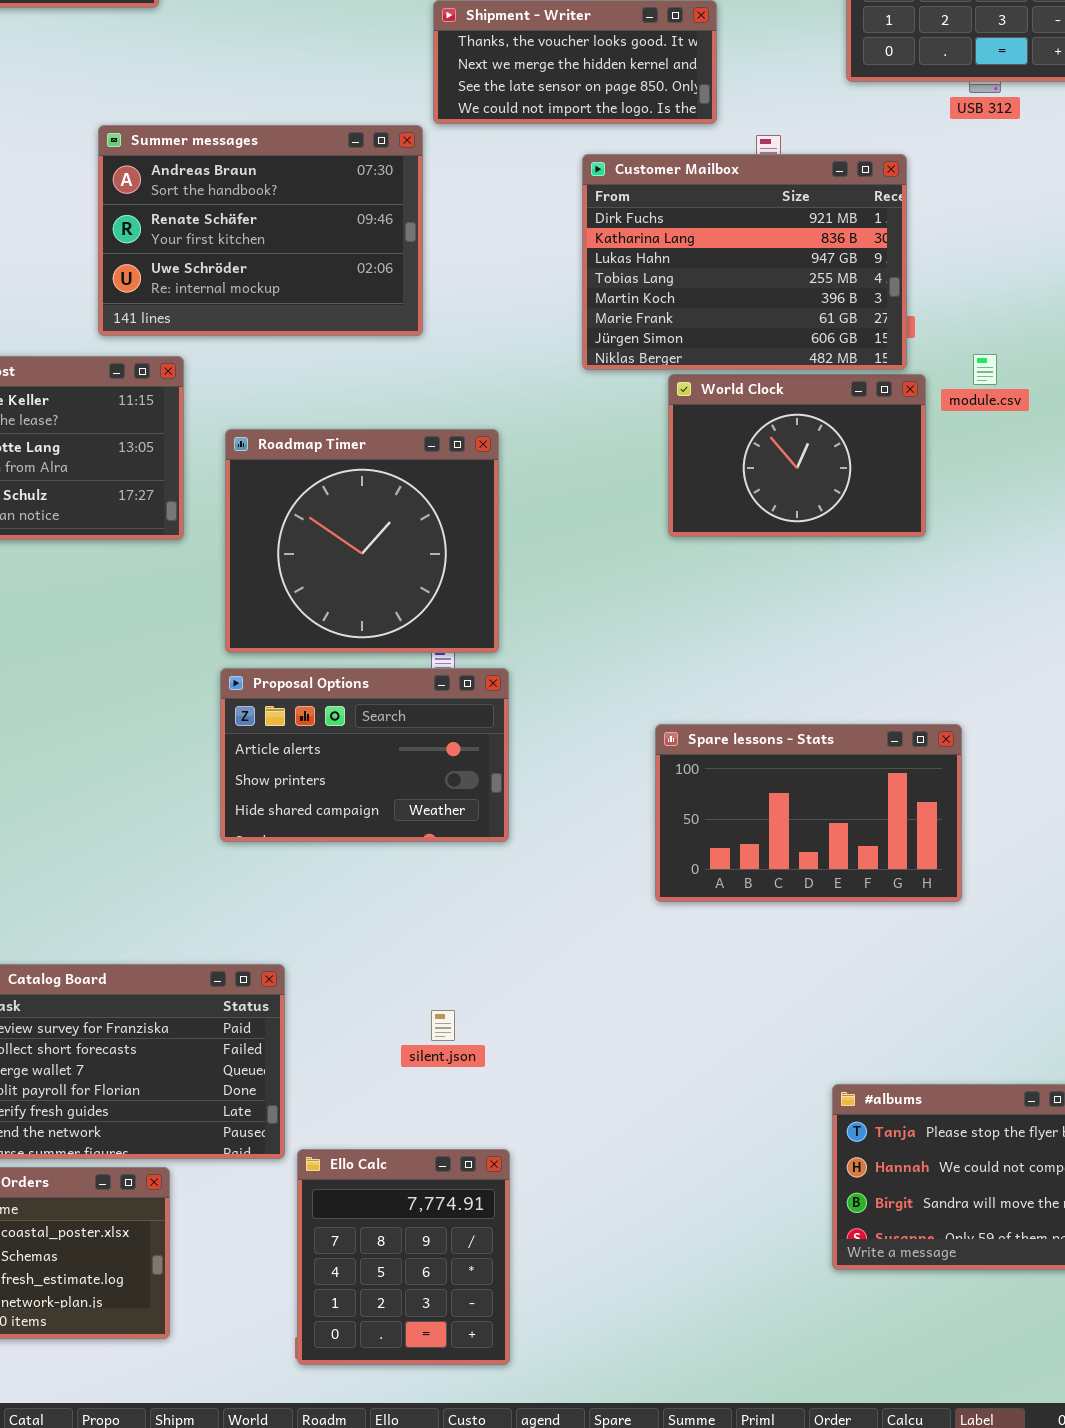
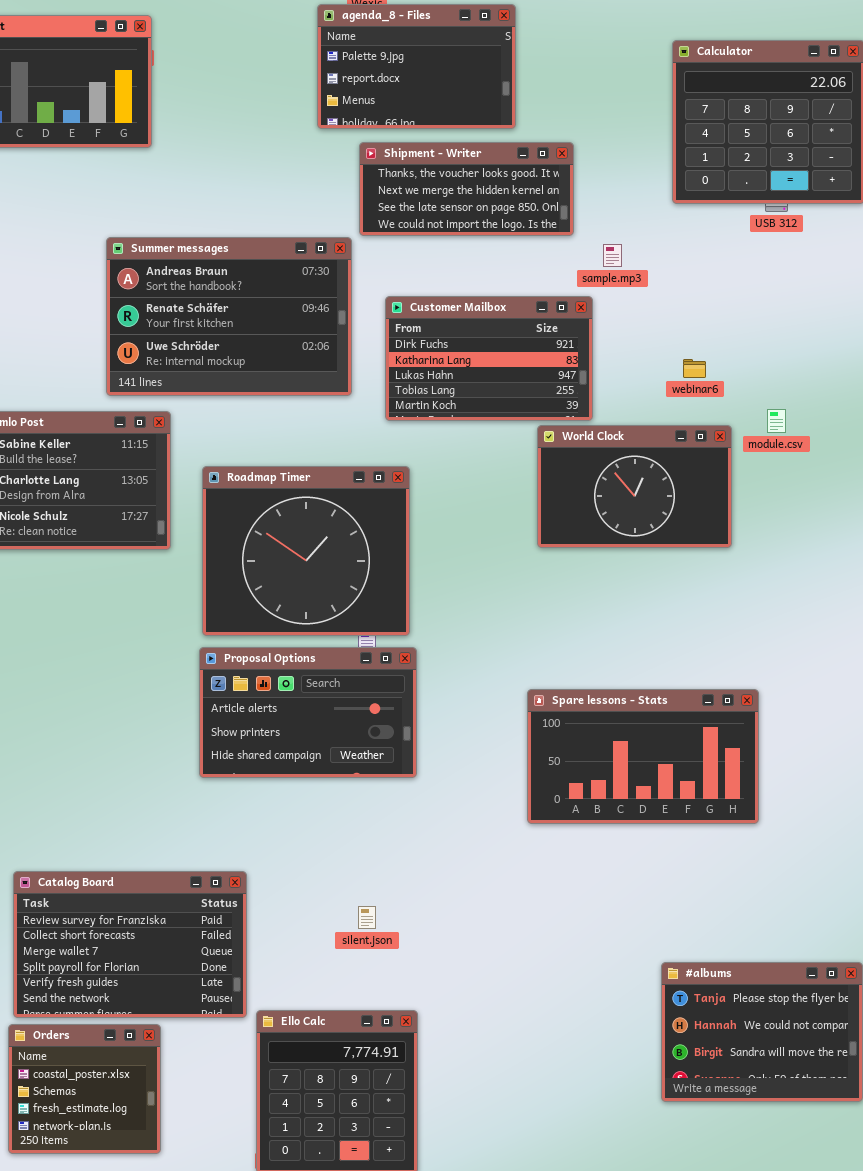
Customer Mailbox: [582,154,907,370] -> [385,296,593,421], moved, resized

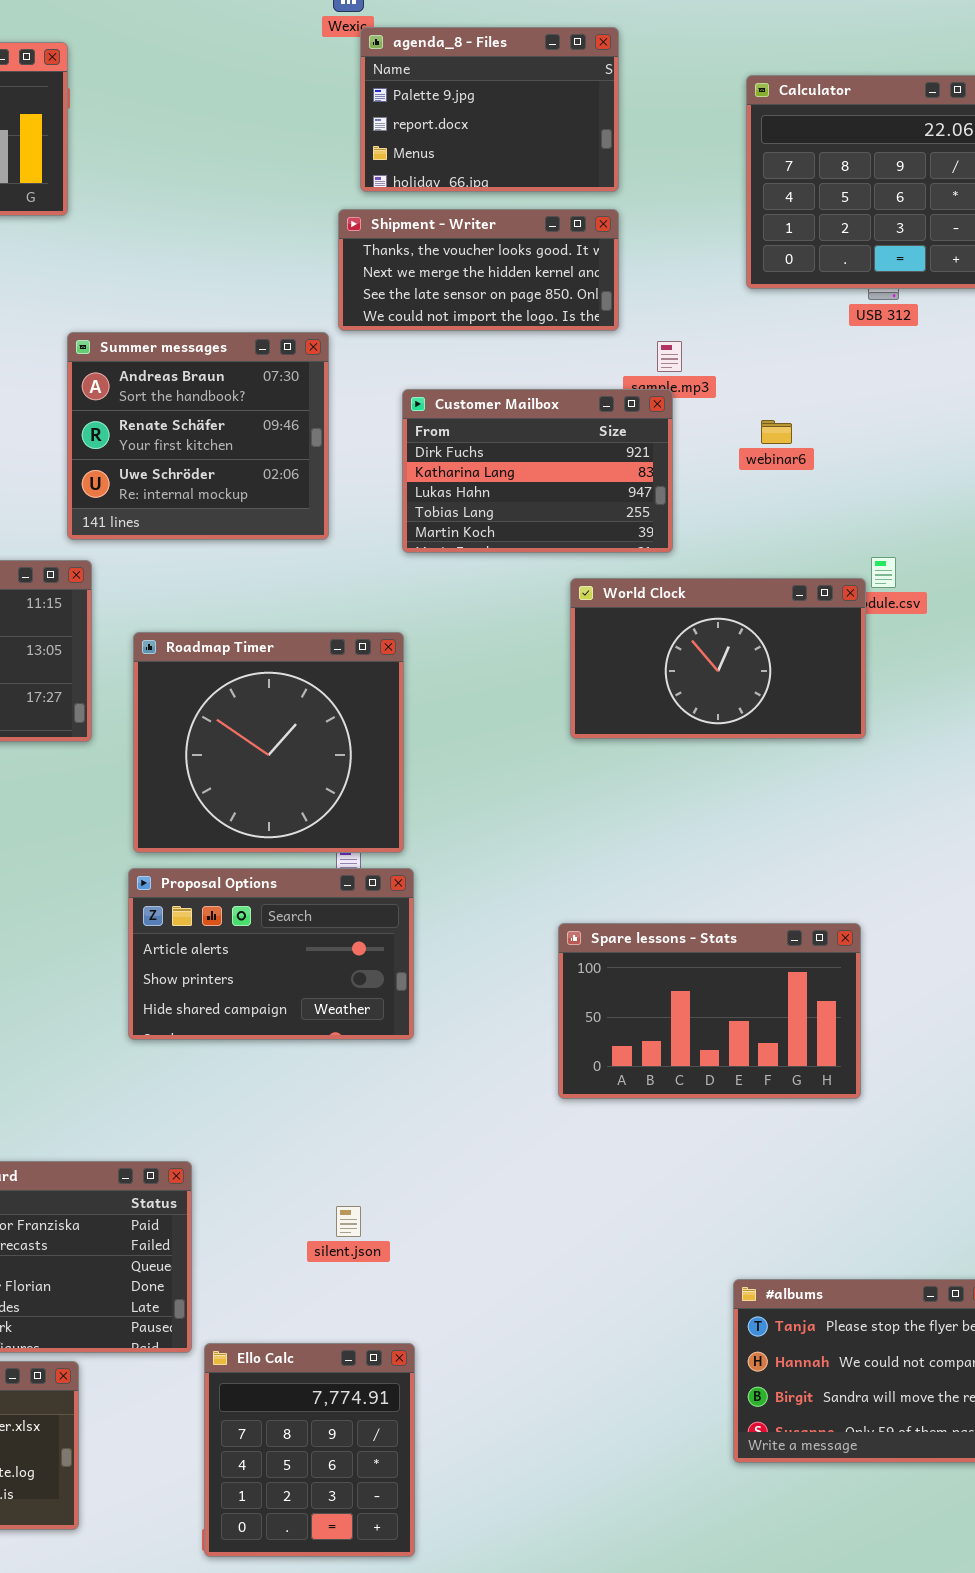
agenda_8 - Files: [317,4,516,129] -> [360,27,619,192], moved
Summer messages: [106,237,352,396] -> [67,332,329,540], resized
Customer Mailbox: [385,296,593,421] -> [402,389,673,553], moved
webinar6: [683,359,706,378] -> [761,420,792,444], moved
World Clock: [537,425,732,548] -> [570,578,866,739], resized

